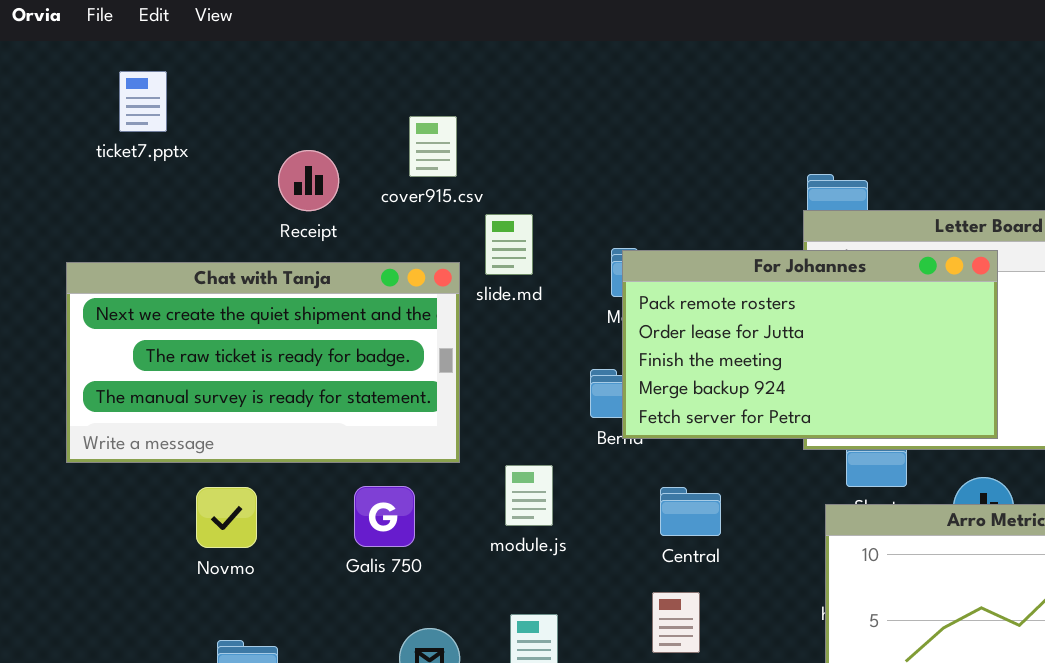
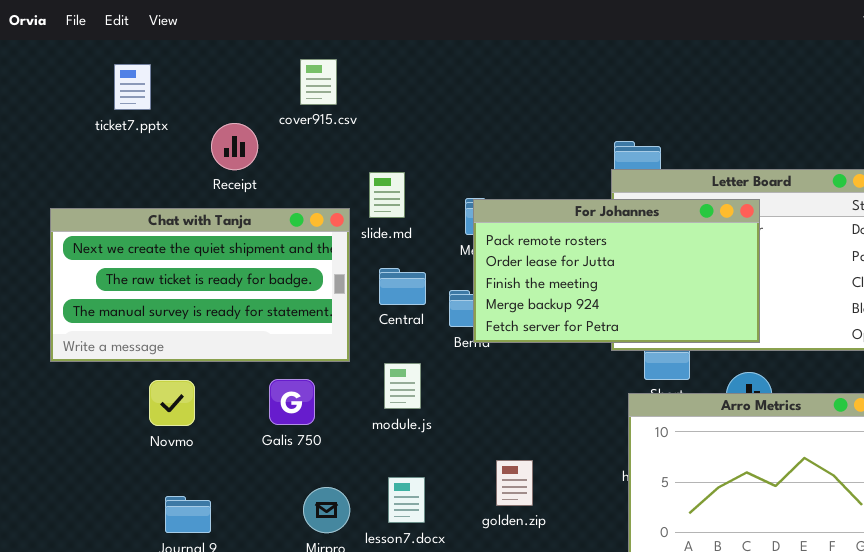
ticket7.pptx: [119,71,167,132] -> [114,64,151,110], moved
cover915.csv: [409,116,457,177] -> [300,59,337,105], moved
Central: [660,487,721,536] -> [379,268,426,305], moved

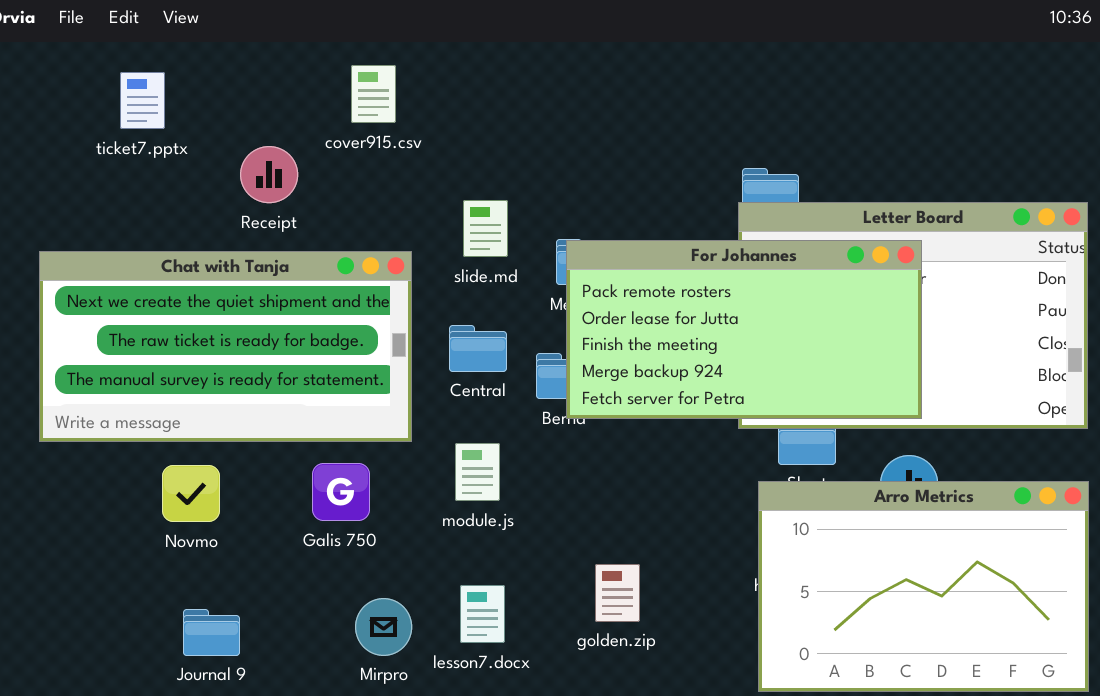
slide.md: [369,172,405,218] -> [463,200,508,257], moved

